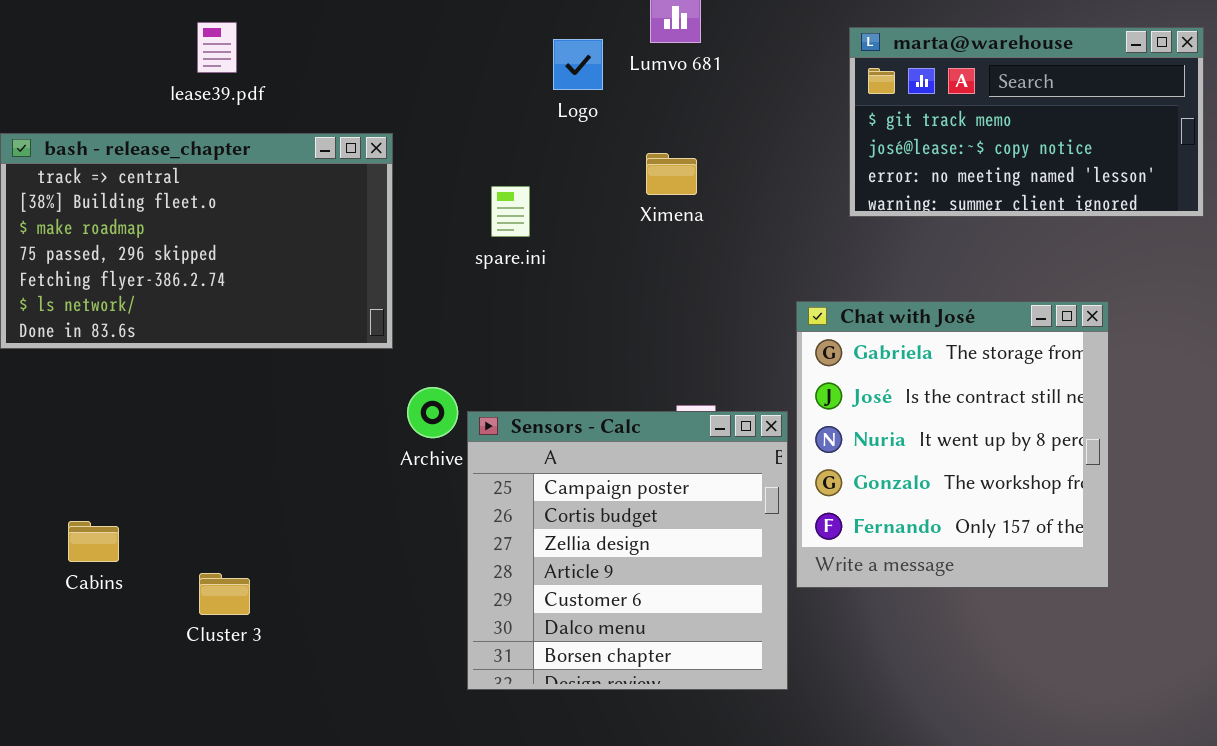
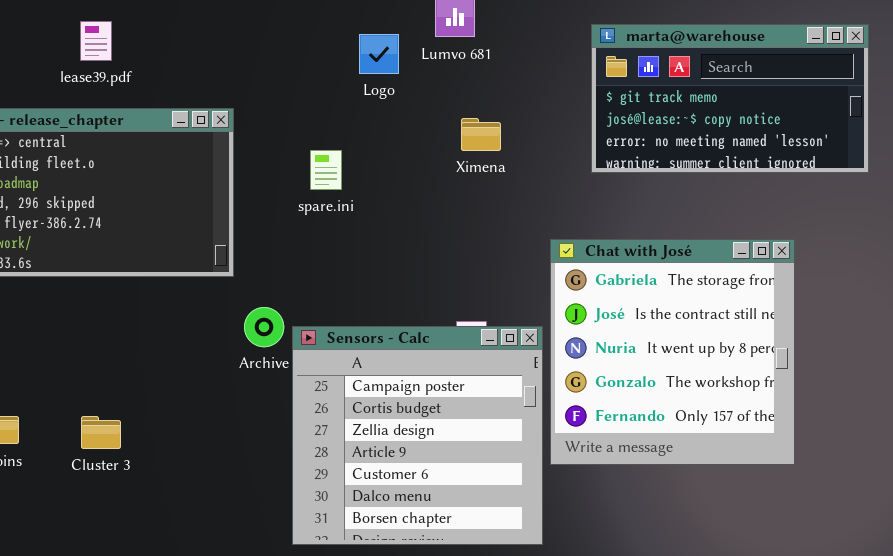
Ximena: [646,153,697,195] -> [461,118,501,151], moved
Cluster 3: [199,573,250,615] -> [81,416,121,449], moved

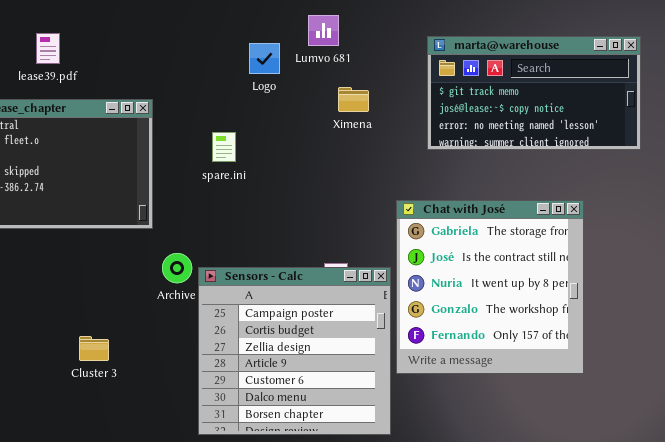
Ximena: [461,118,501,151] -> [338,87,369,112], moved
Cluster 3: [81,416,121,449] -> [79,336,109,361], moved

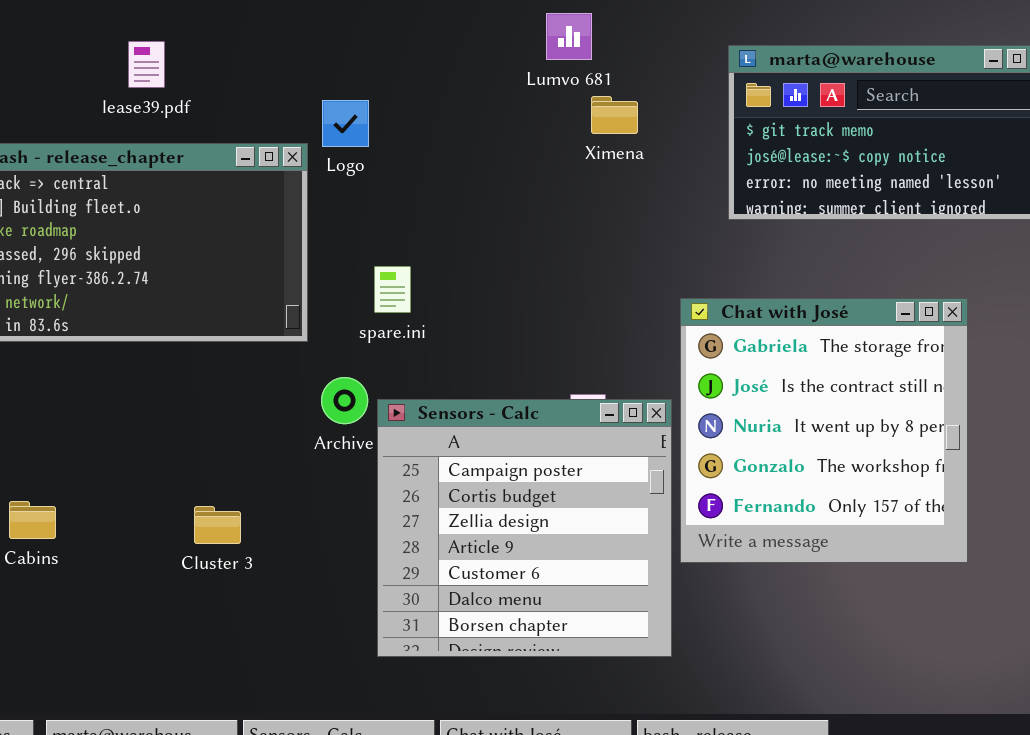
Logo: [249,43,280,74] -> [322,100,369,147], moved
Ximena: [338,87,369,112] -> [591,96,638,134], moved
spare.ini: [212,132,236,162] -> [374,266,411,313], moved

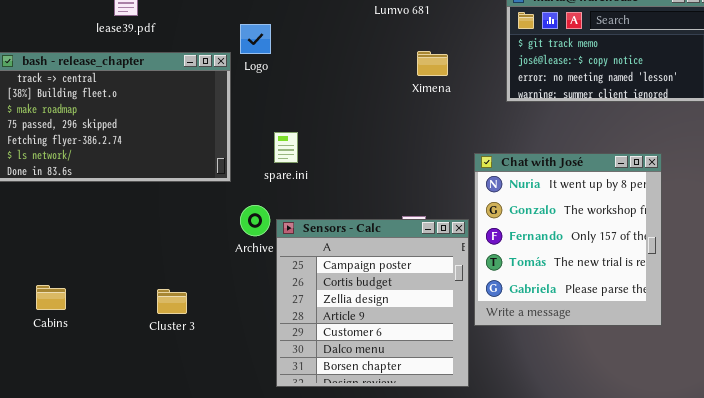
Ximena: [591,96,638,134] -> [417,51,448,76], moved
Chat with José: [680,298,968,563] -> [474,153,662,326], scrolled down 2 rows

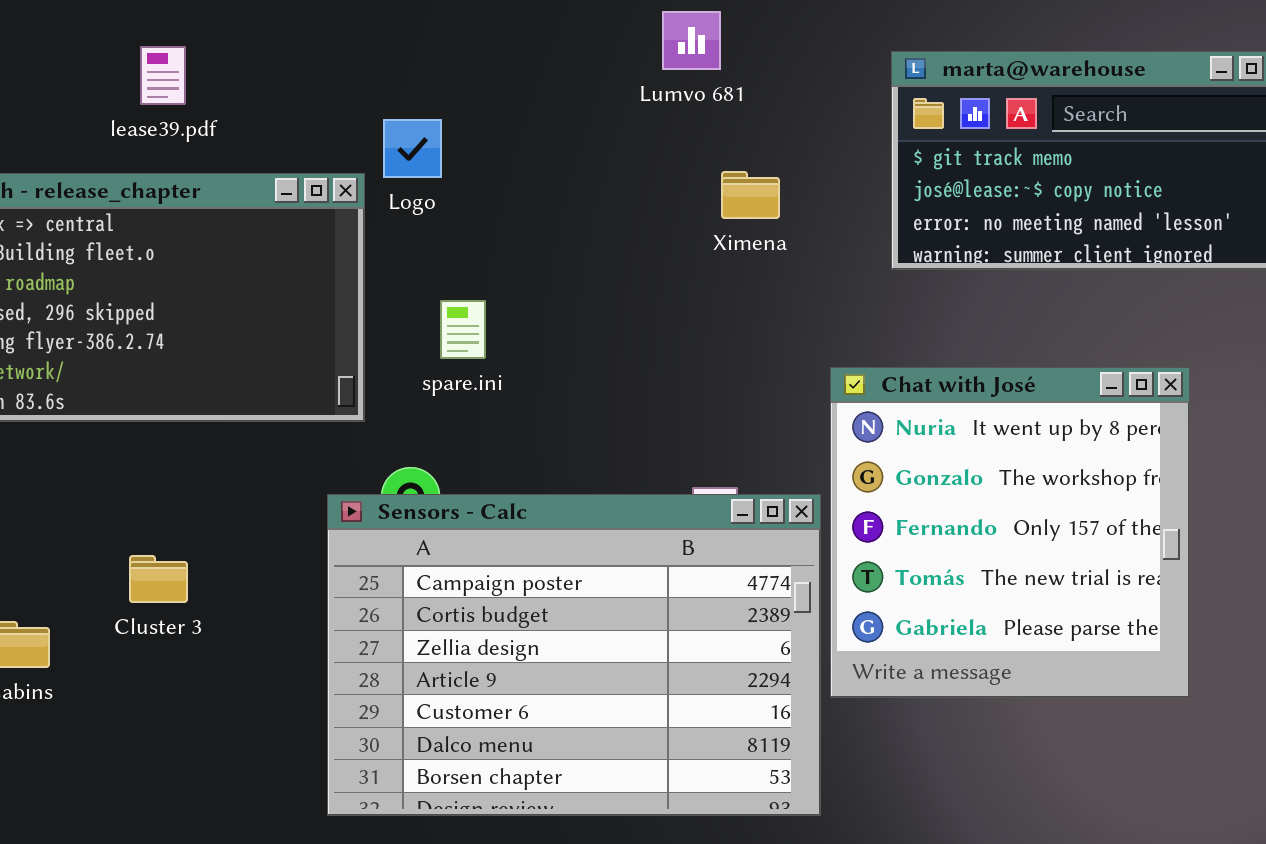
spare.ini: [274,132,298,163] -> [440,300,486,359], moved
Sensors - Calc: [276,219,469,387] -> [327,494,821,816], resized
Cluster 3: [157,289,187,314] -> [129,555,188,603], moved

